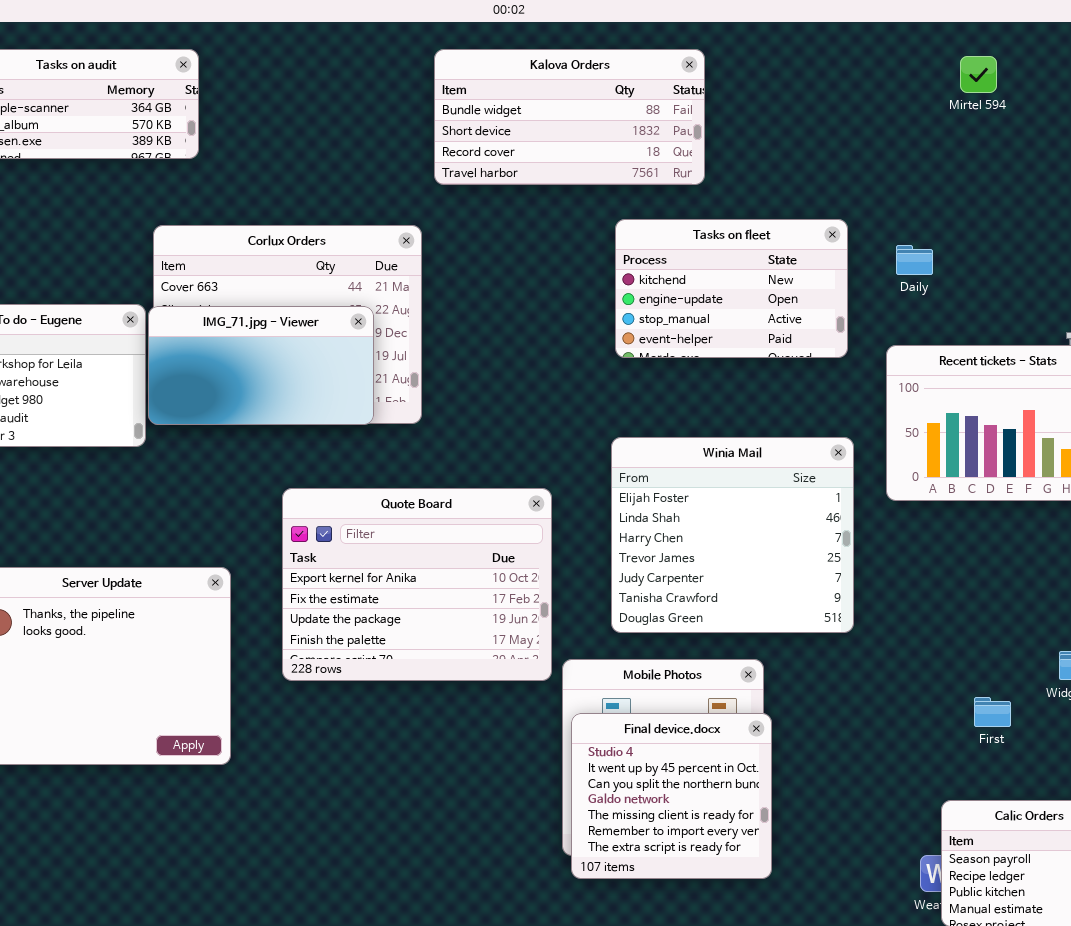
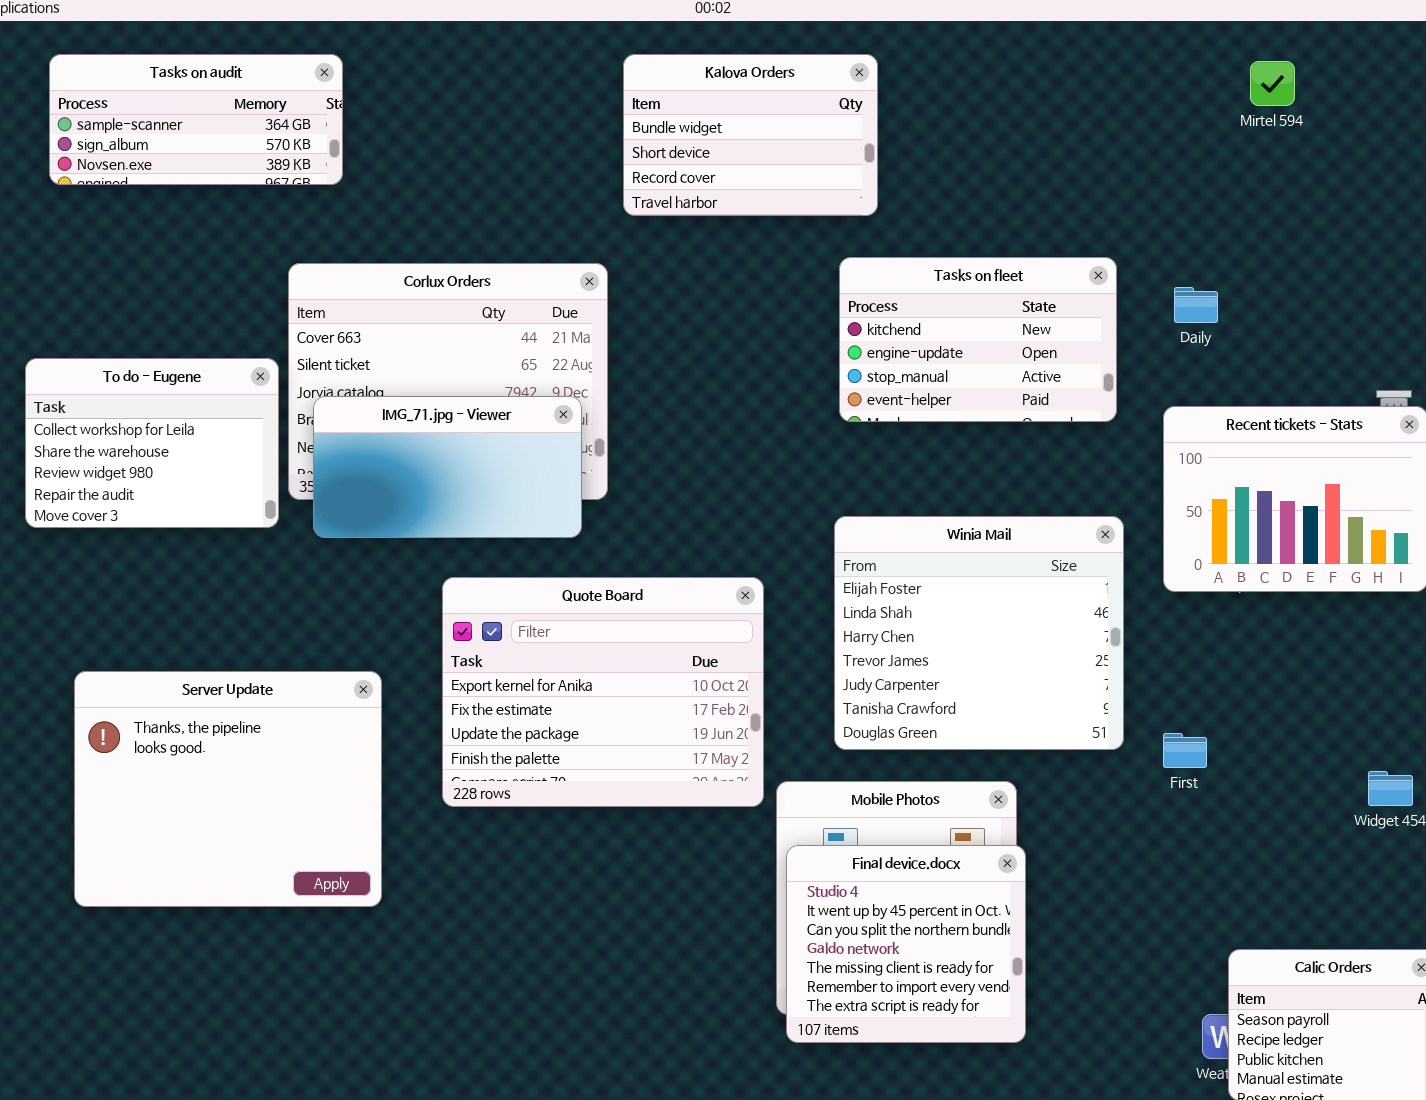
Kalova Orders: [434,49,705,185] -> [623,54,878,216], resized
IMG_71.jpg - Viewer: [148,306,374,425] -> [313,396,582,538], moved
First: [974,697,1011,727] -> [1163,733,1207,768], moved

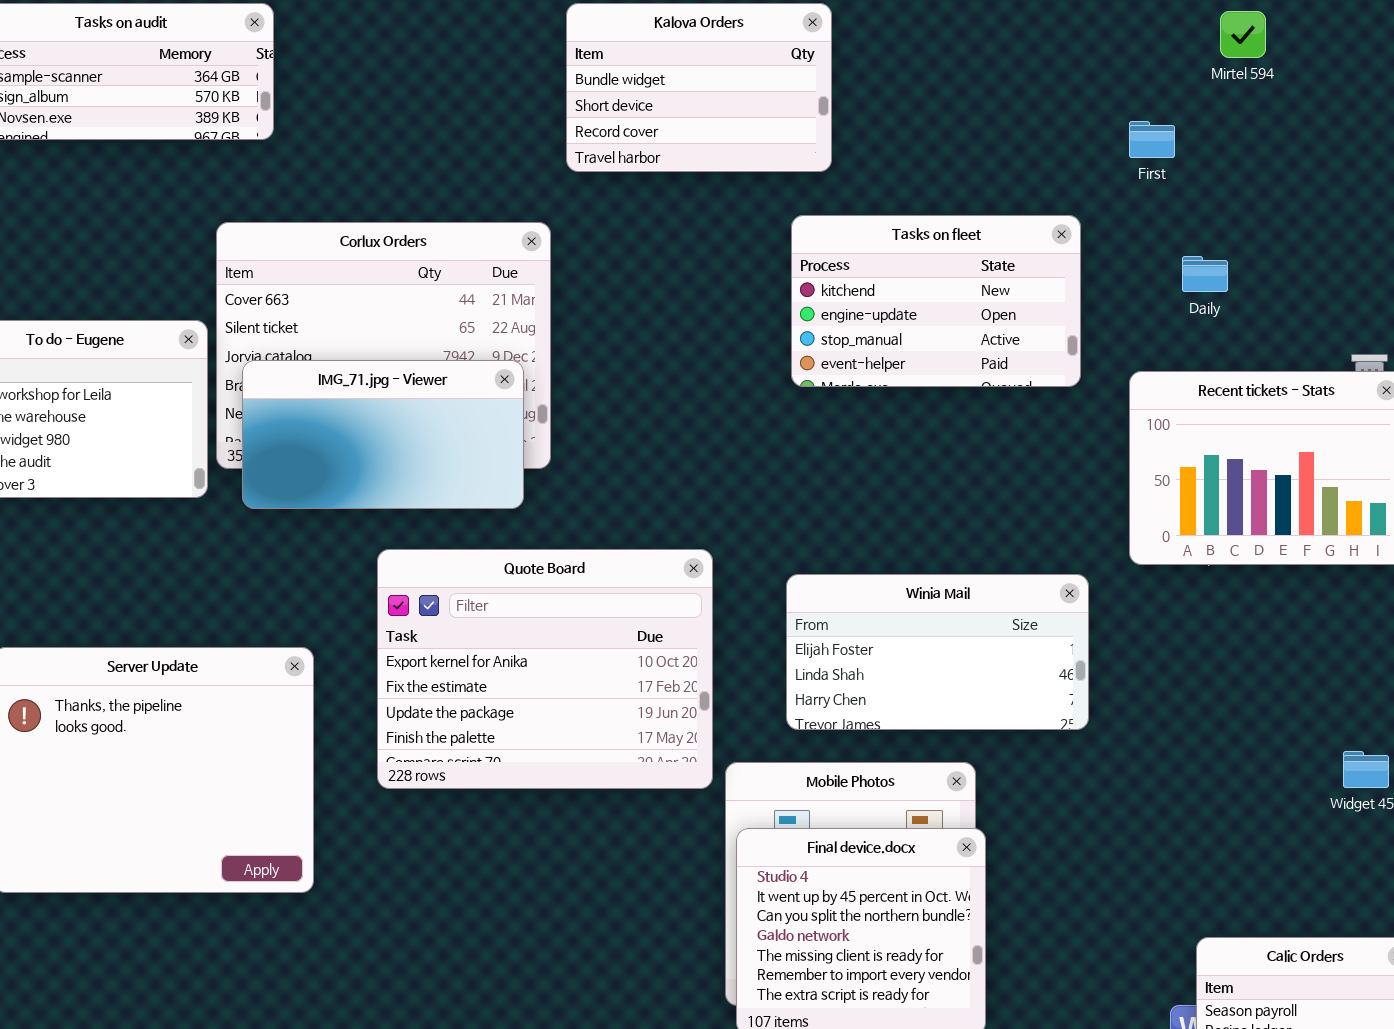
Daily: [1174,287,1218,323] -> [1182,256,1228,292], moved
Winia Mail: [834,516,1124,750] -> [786,574,1089,730], resized
First: [1163,733,1207,768] -> [1129,121,1175,158], moved

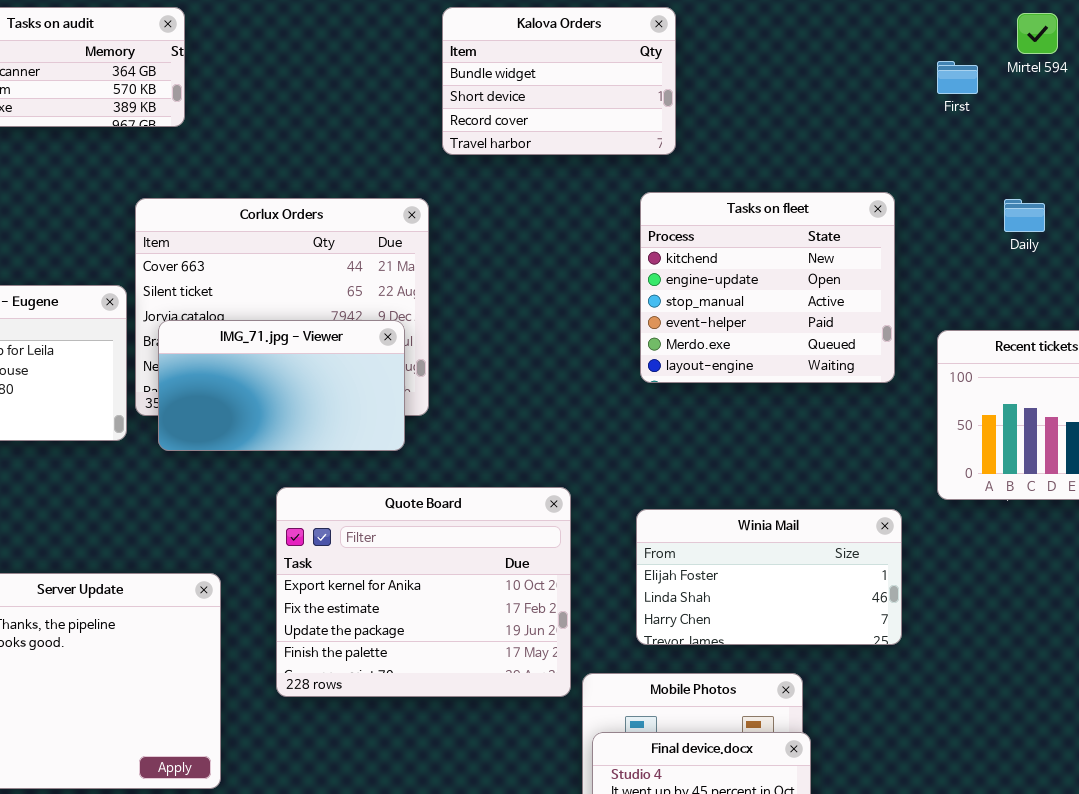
First: [1129,121,1175,158] -> [937,61,978,94], moved
Tasks on fleet: [791,215,1081,387] -> [640,192,895,383], resized
Daily: [1182,256,1228,292] -> [1004,199,1045,232], moved

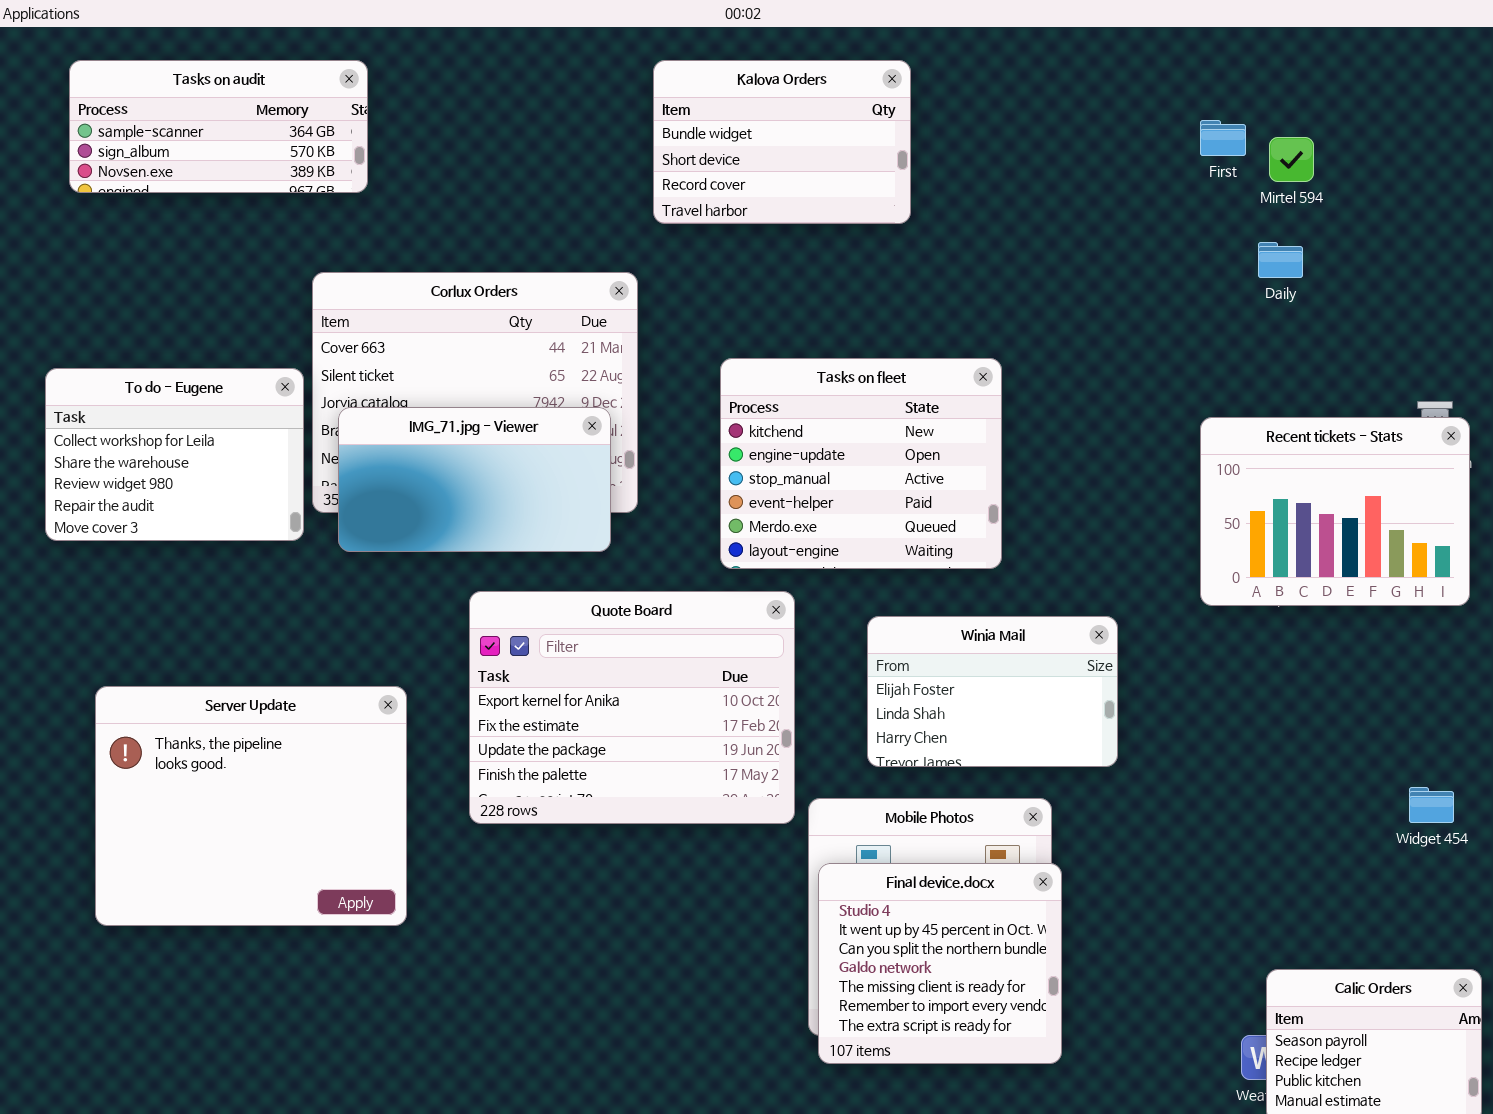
Mirtel 594: [1017,13,1058,54] -> [1269,137,1314,182], moved
Tasks on fleet: [640,192,895,383] -> [720,358,1002,569], moved
Daily: [1004,199,1045,232] -> [1258,242,1303,278], moved
Winia Mail: [636,509,902,645] -> [867,616,1118,767], resized

